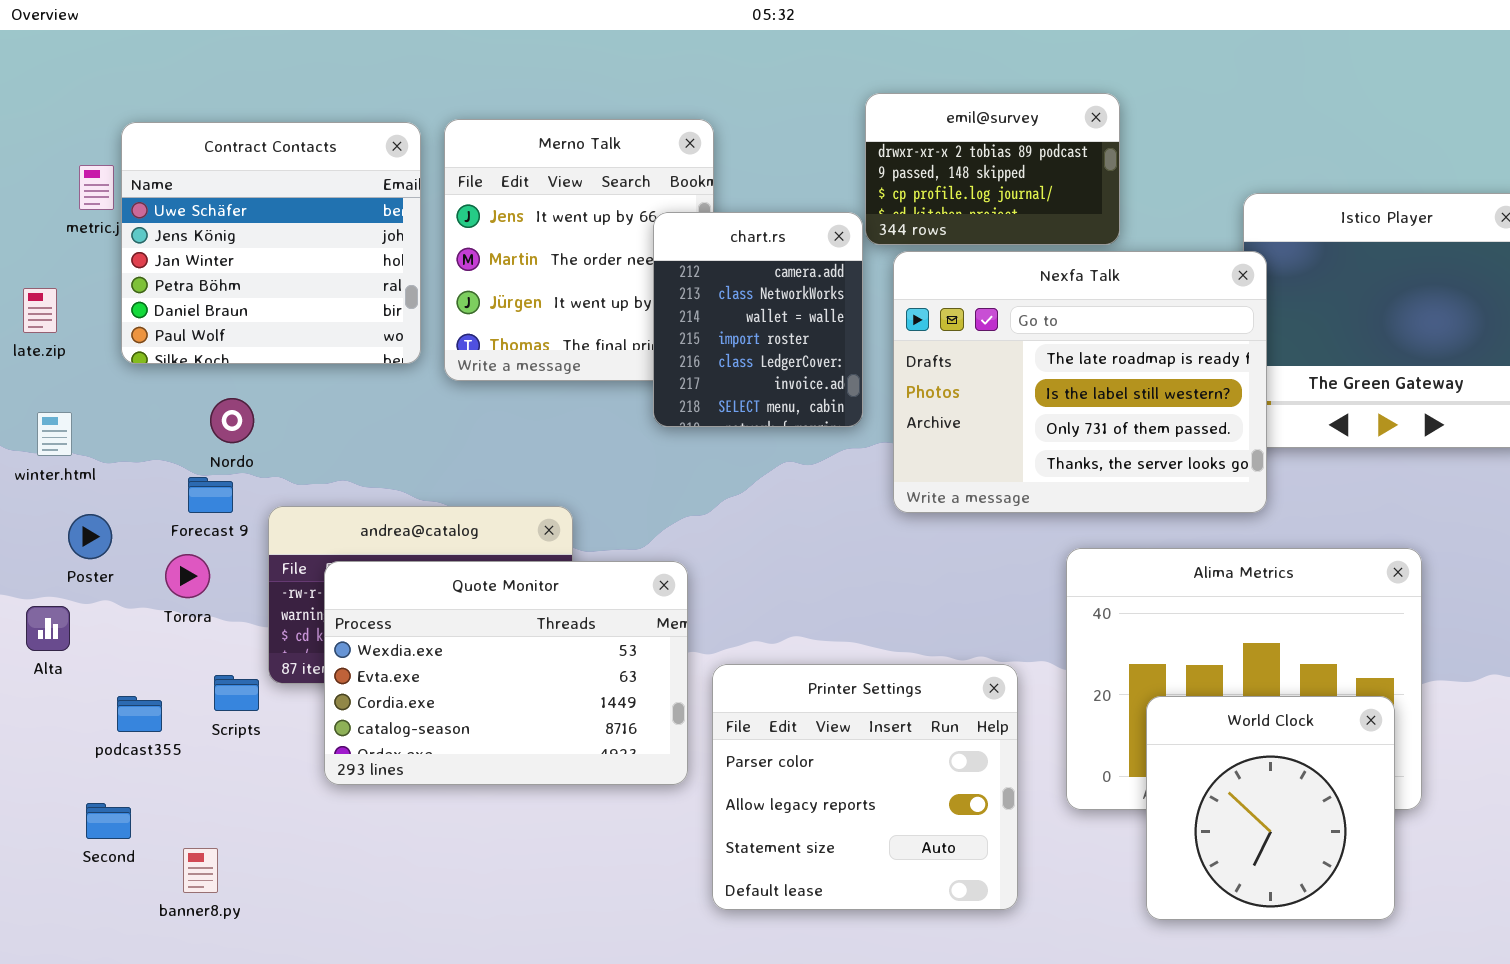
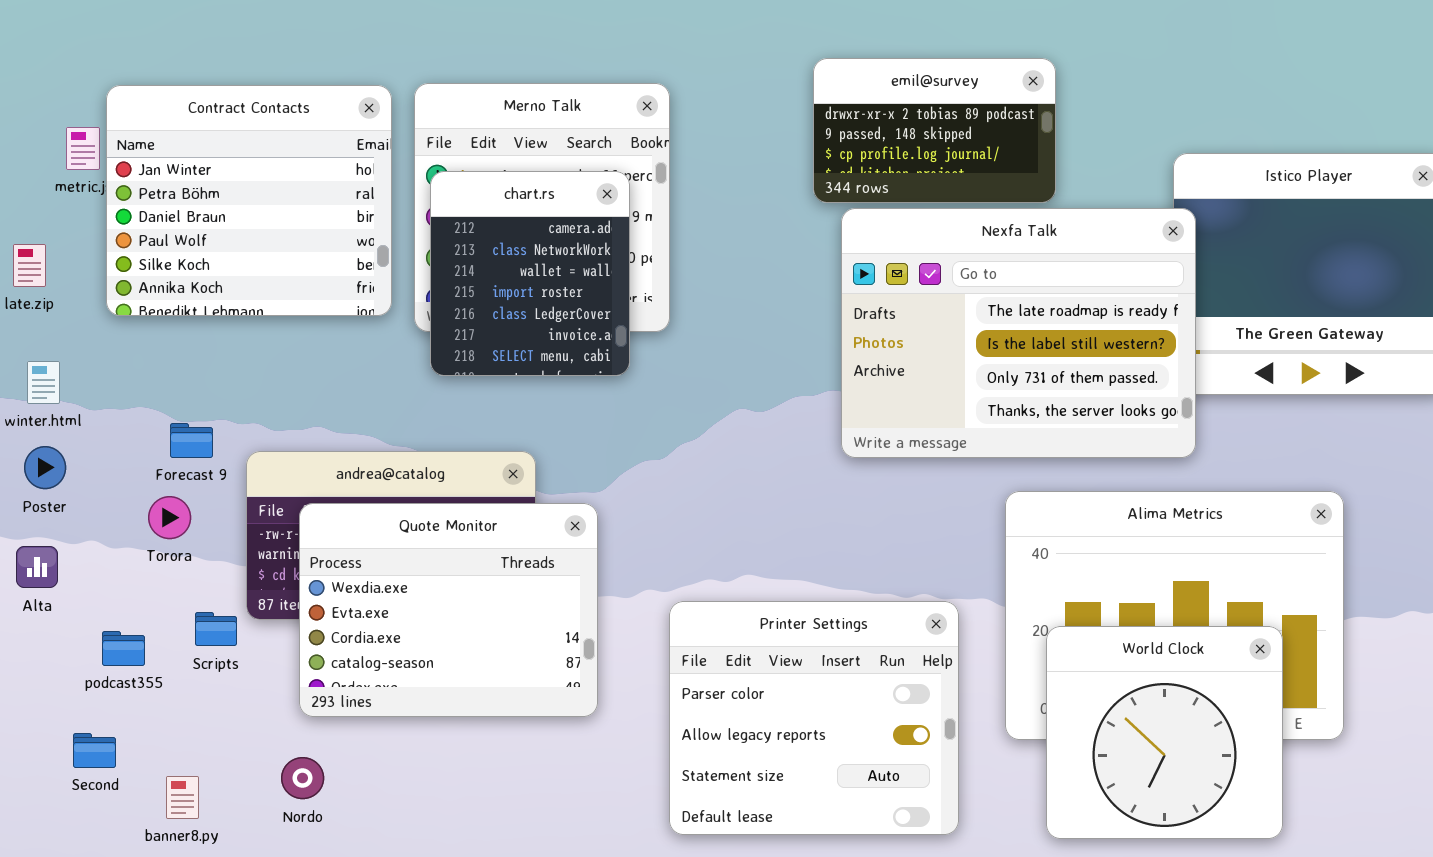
Contract Contacts: [121,122,421,364] -> [106,85,392,316], scrolled down 2 rows
chart.rs: [653,212,863,427] -> [430,171,630,376], moved
Nordo: [210,398,254,443] -> [281,757,324,799], moved
Poster: [68,514,112,559] -> [24,446,66,489], moved
Quote Monitor: [324,561,688,785] -> [299,503,598,717], resized
World Clock: [1146,696,1395,920] -> [1046,626,1283,839], moved

